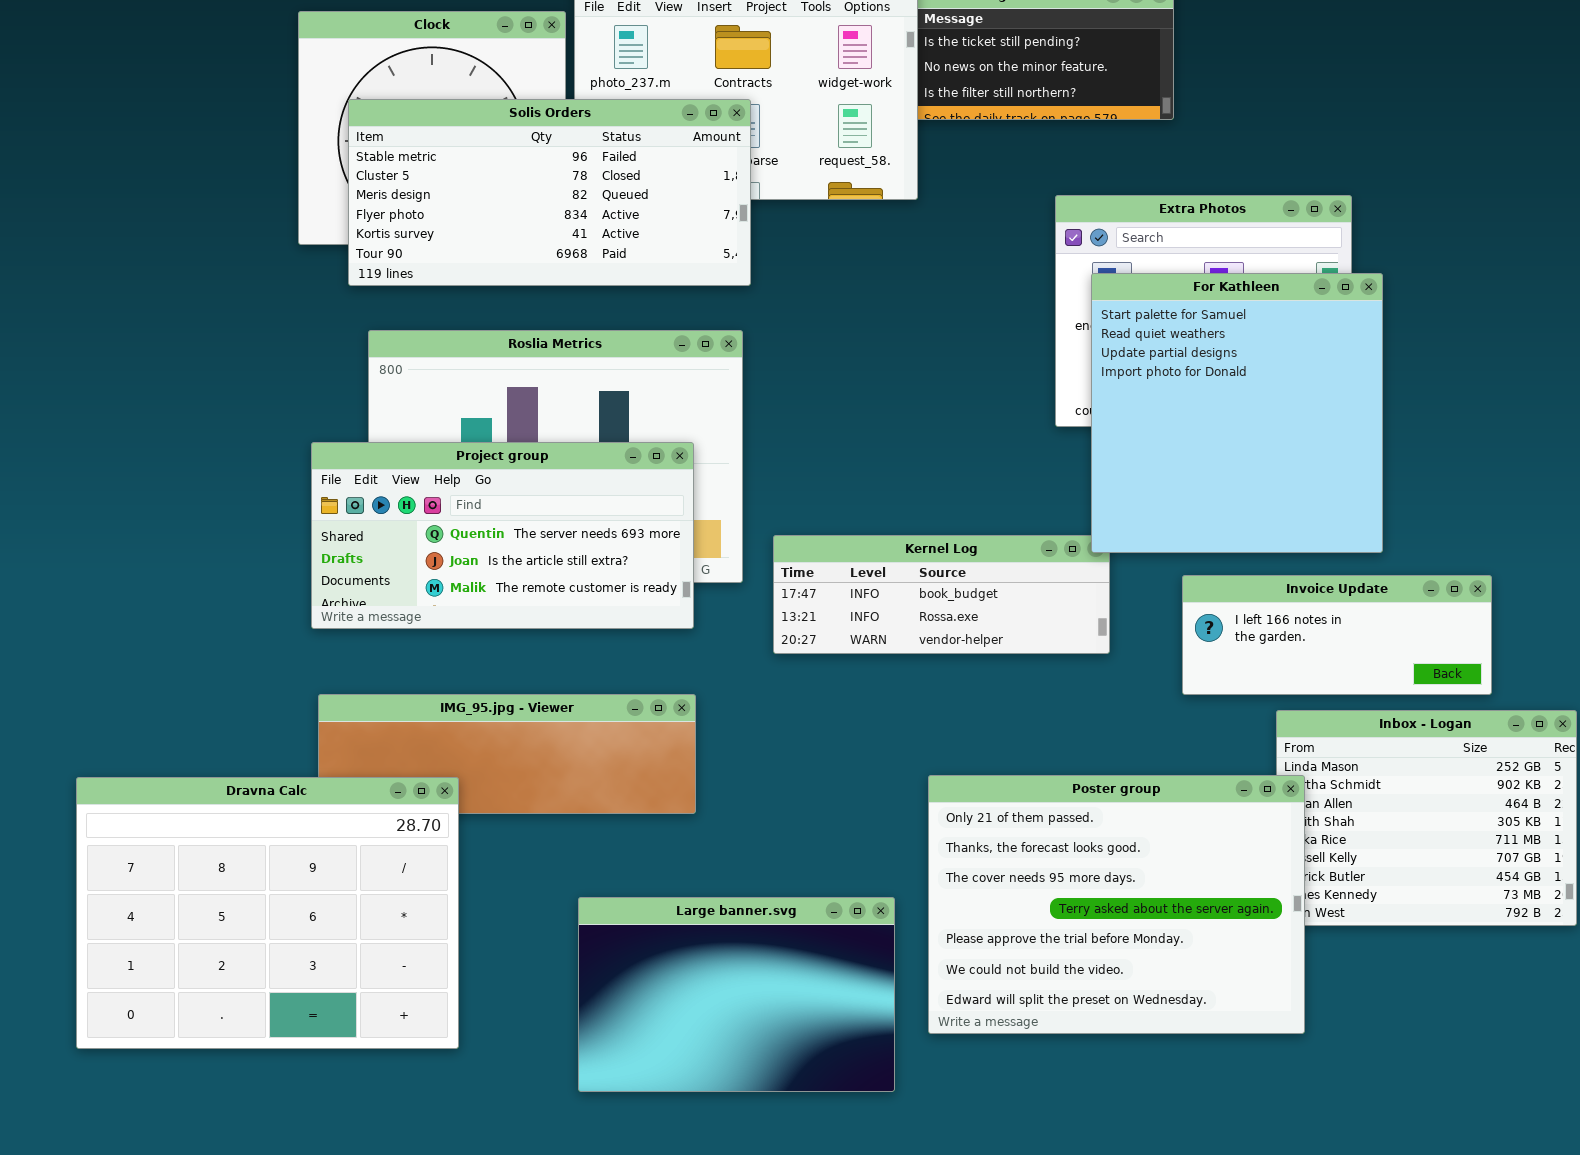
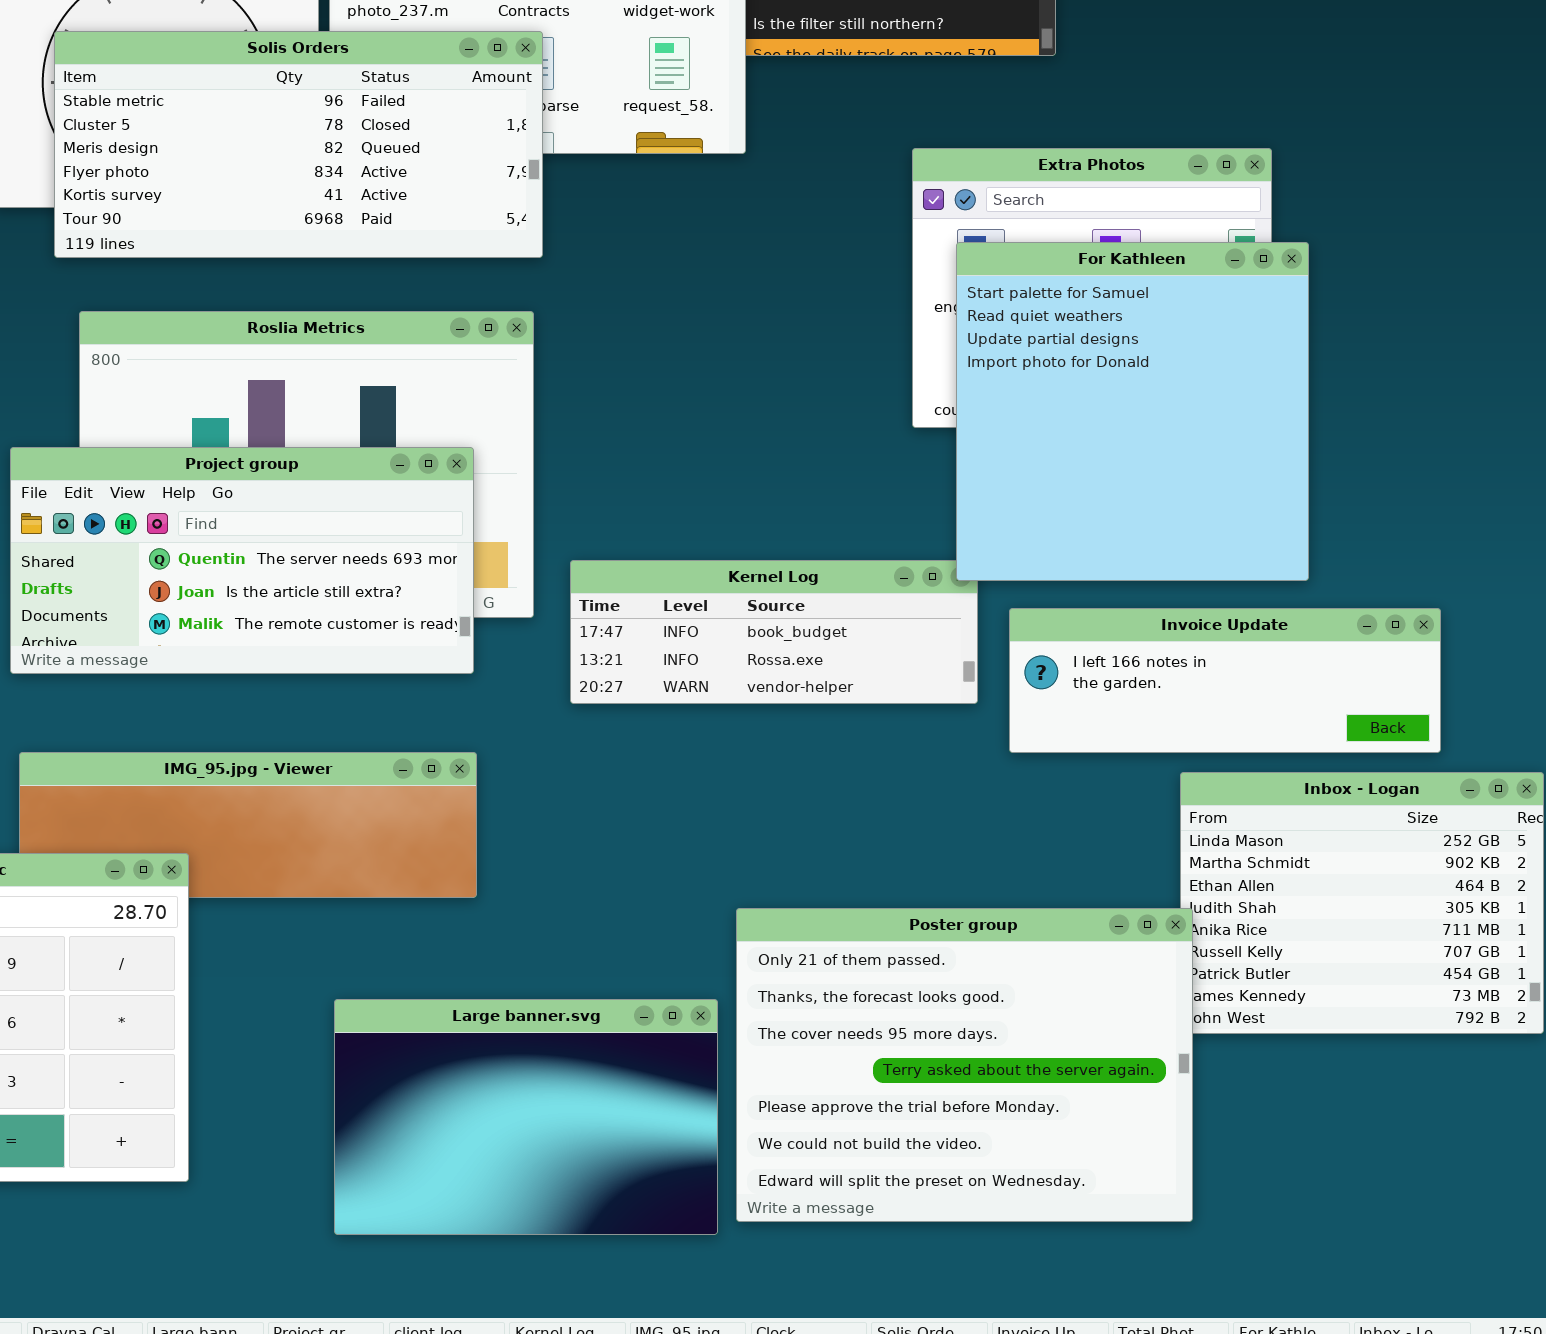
Invoice Update: [1182,575,1492,695] -> [1009,608,1441,753], resized
Poster group: [928,775,1305,1034] -> [736,908,1193,1222], moved

